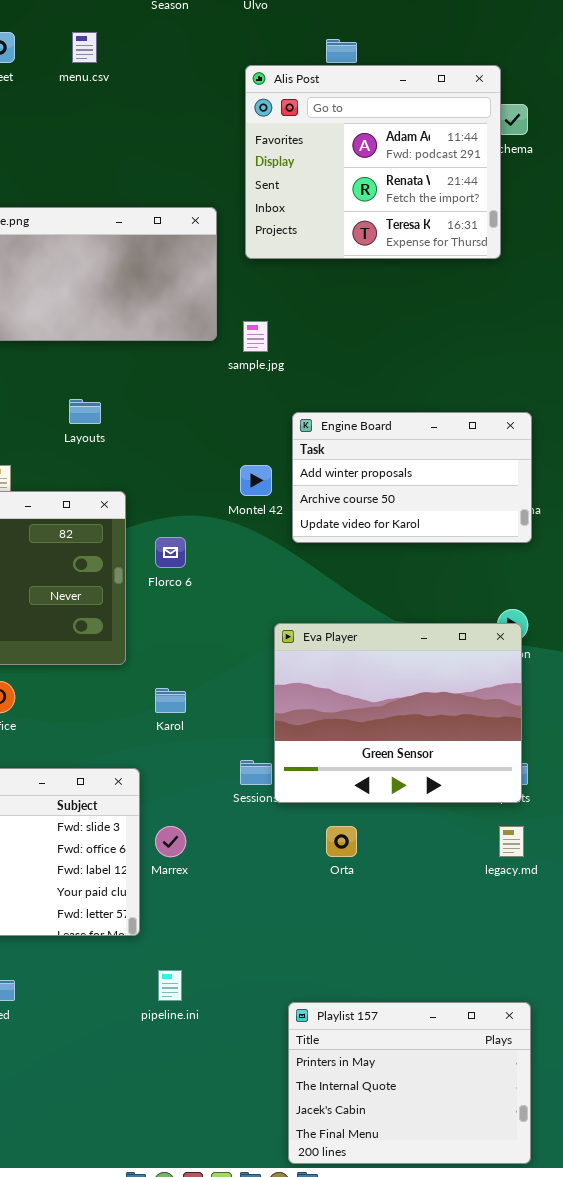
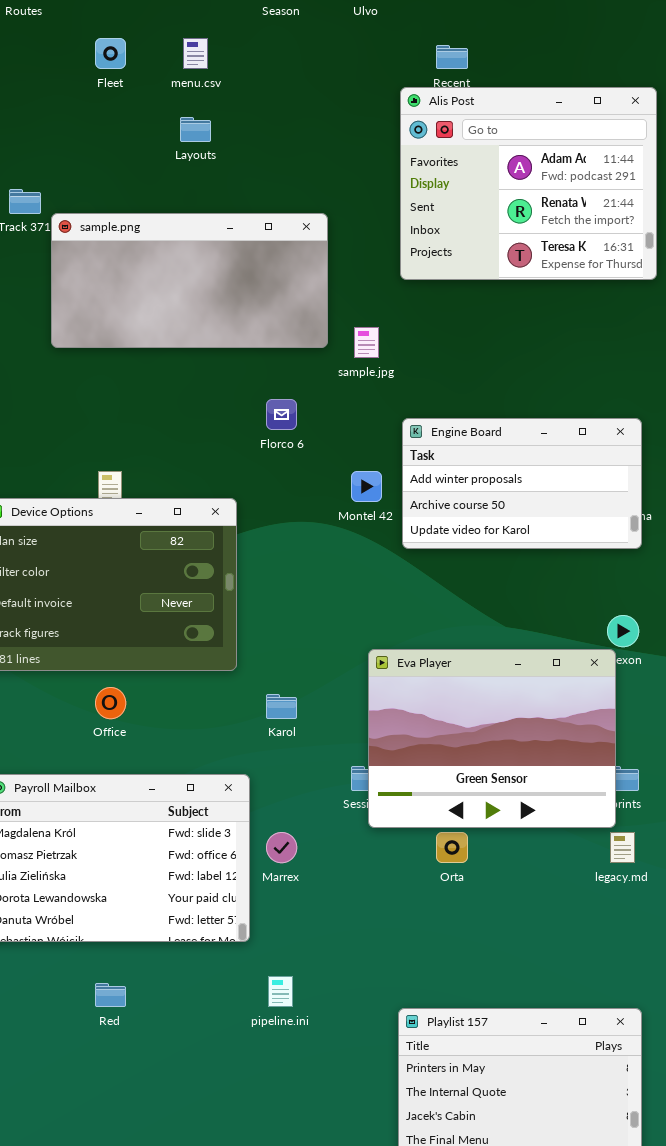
Alis Post: [245,65,501,259] -> [400,87,657,280], moved
Layouts: [69,399,101,424] -> [180,117,211,142], moved
Florco 6: [155,537,186,568] -> [266,399,297,430], moved
Eva Player: [274,623,522,803] -> [368,649,616,828], moved

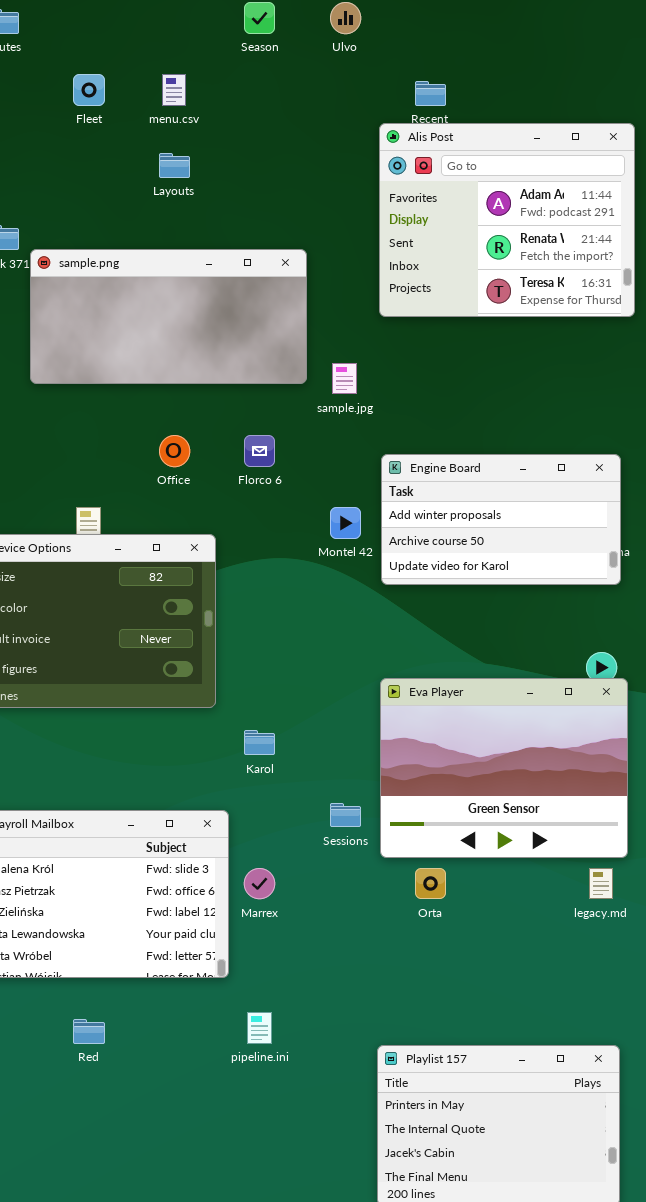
Eva Player: [368,649,616,828] -> [380,678,628,858], moved
Office: [95,687,126,719] -> [159,435,190,467], moved

